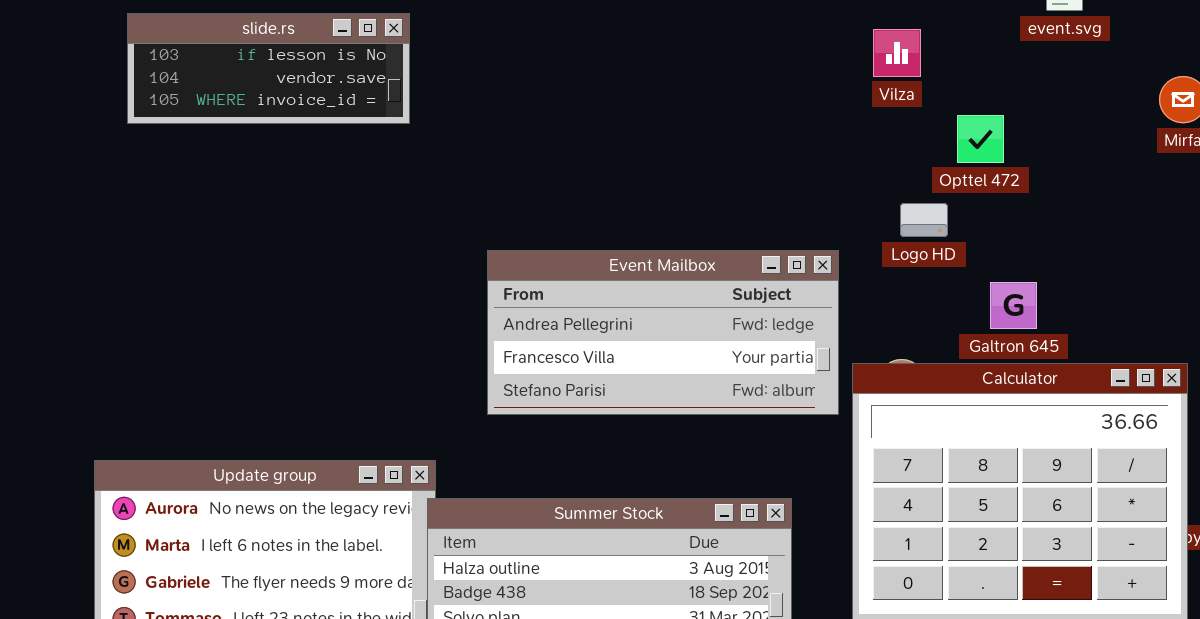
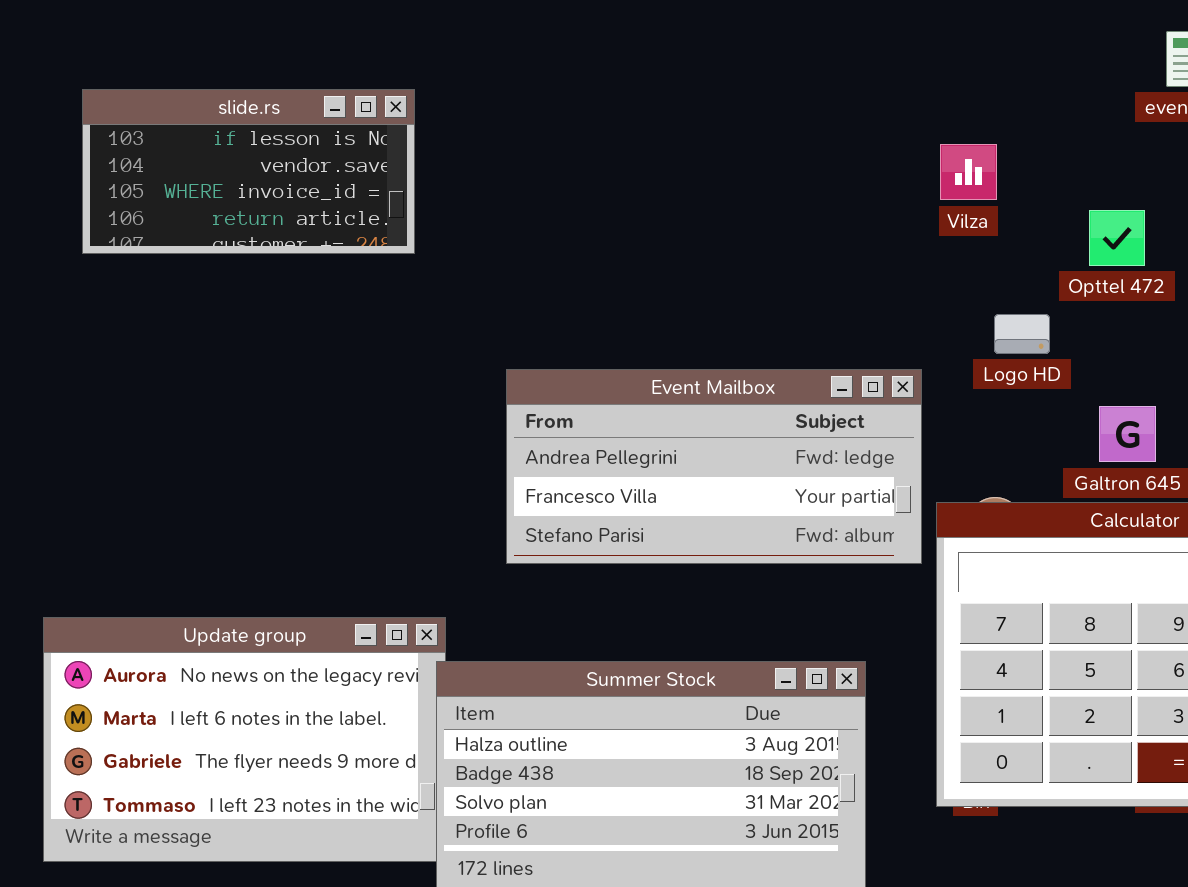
slide.rs: [127,13,410,124] -> [82,89,415,254], resized
Vilza: [873,29,921,77] -> [940,144,997,200], moved
Opttel 472: [957,115,1004,163] -> [1089,210,1145,266], moved

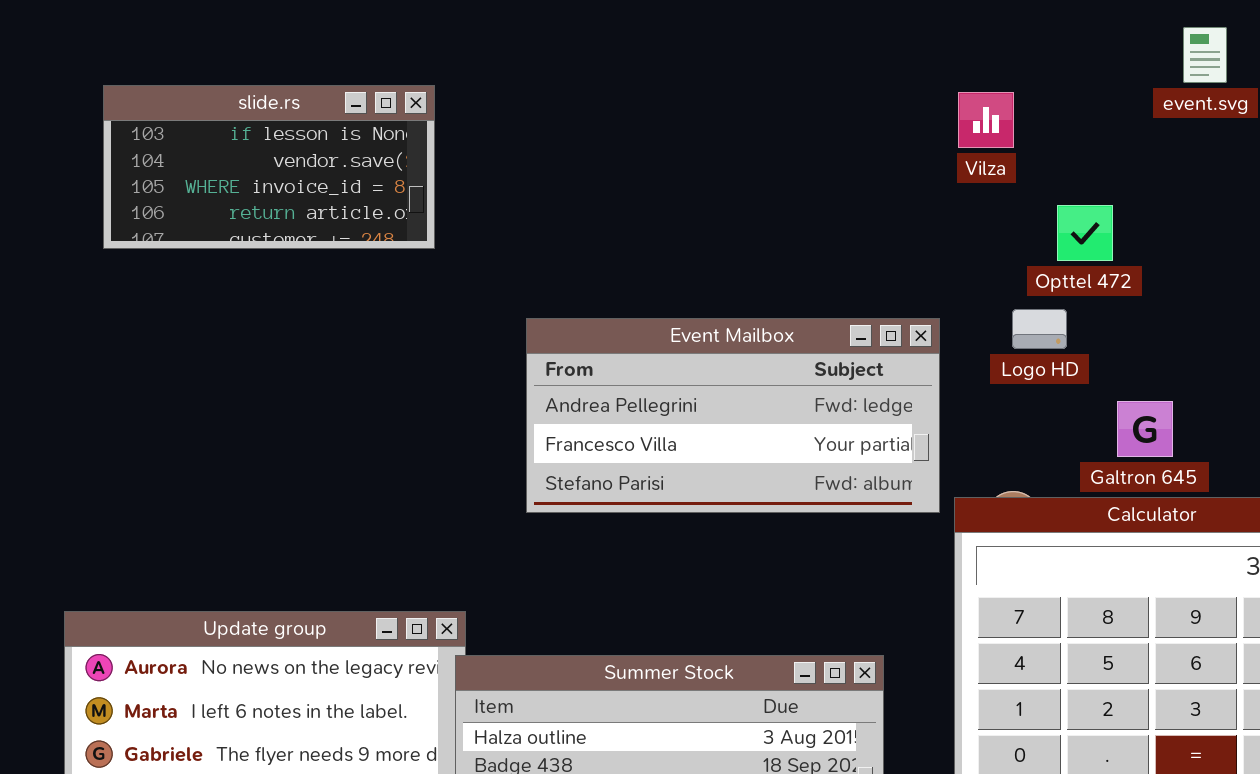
Vilza: [940,144,997,200] -> [958,92,1014,148], moved
Opttel 472: [1089,210,1145,266] -> [1057,205,1113,261], moved
Event Mailbox: [506,369,922,564] -> [526,318,940,513], moved

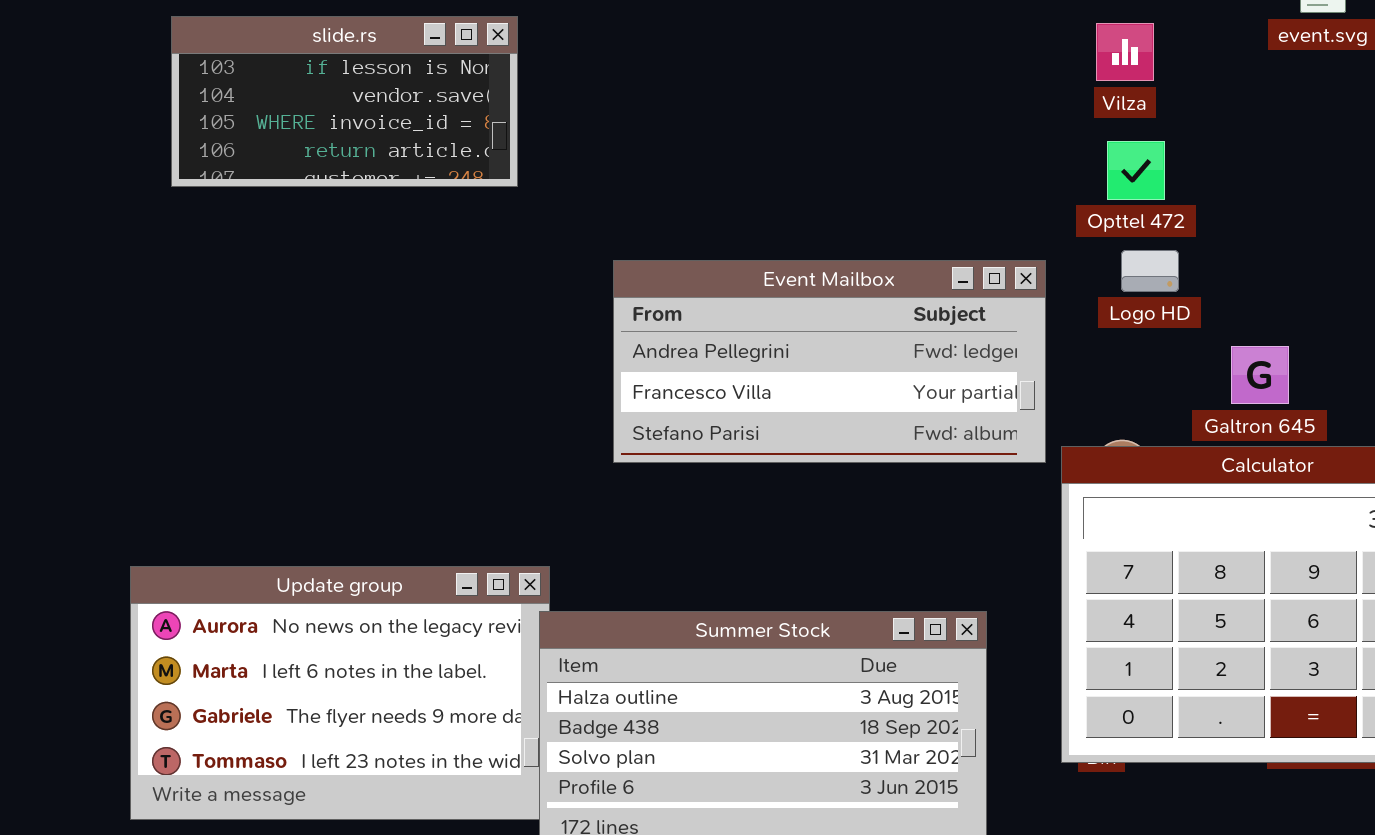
Vilza: [958,92,1014,148] -> [1096,23,1154,81], moved
Opttel 472: [1057,205,1113,261] -> [1107,141,1165,200], moved

